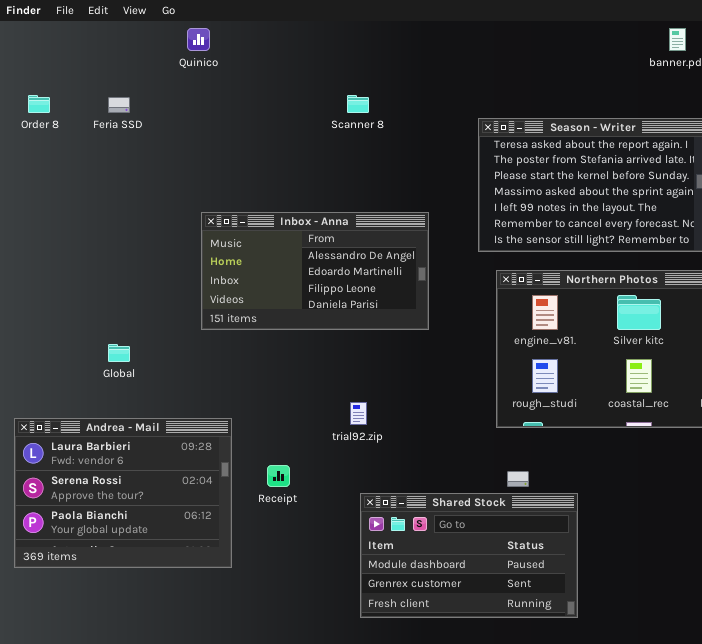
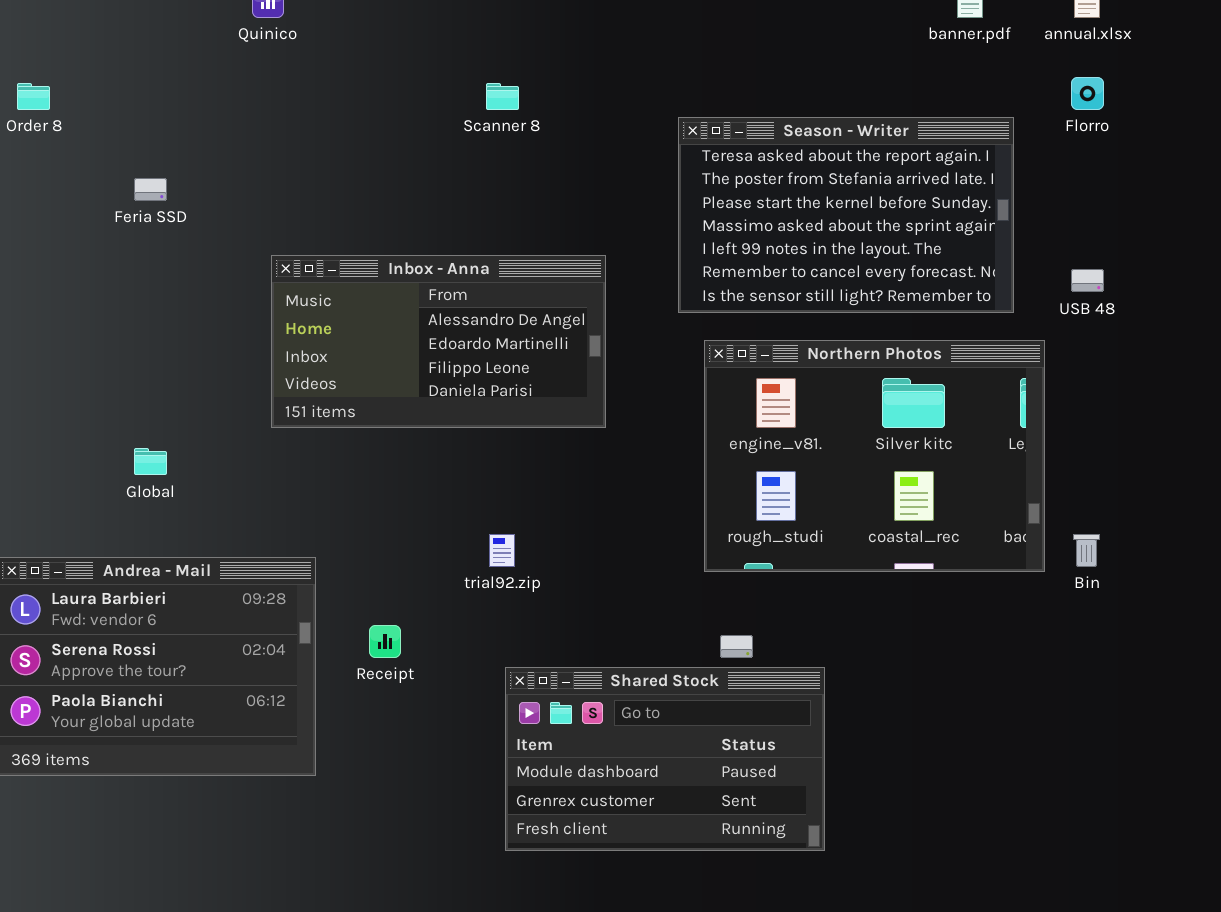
Feria SSD: [108,97,130,113] -> [134,178,167,201], moved

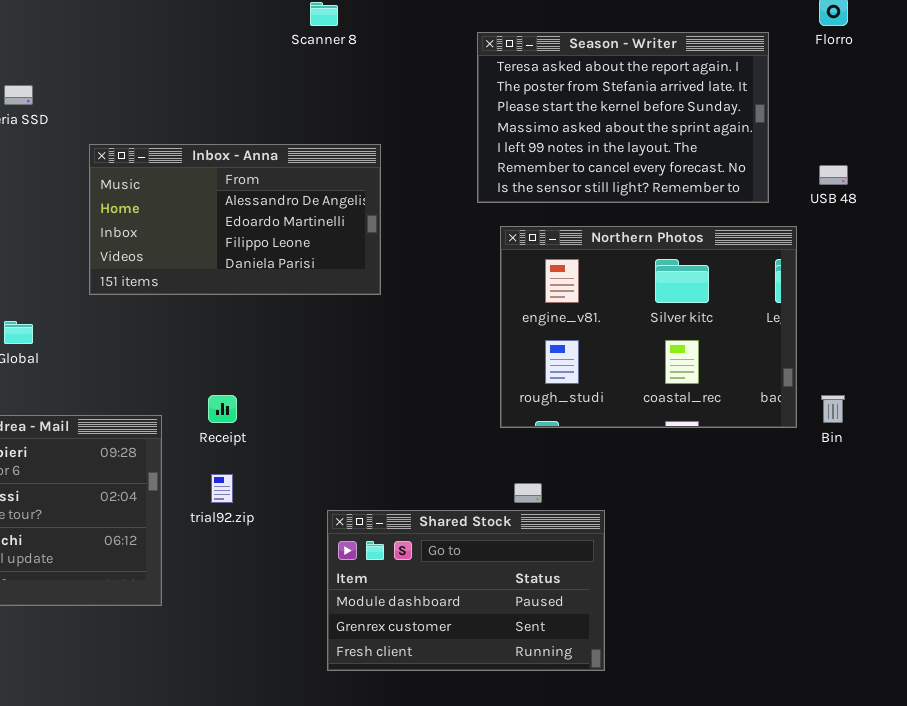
Inbox - Anna: [271,255,606,428] -> [89,144,381,295], moved
trial92.zip: [489,534,515,567] -> [211,474,233,503], moved
Receipt: [369,625,401,658] -> [208,395,237,423], moved

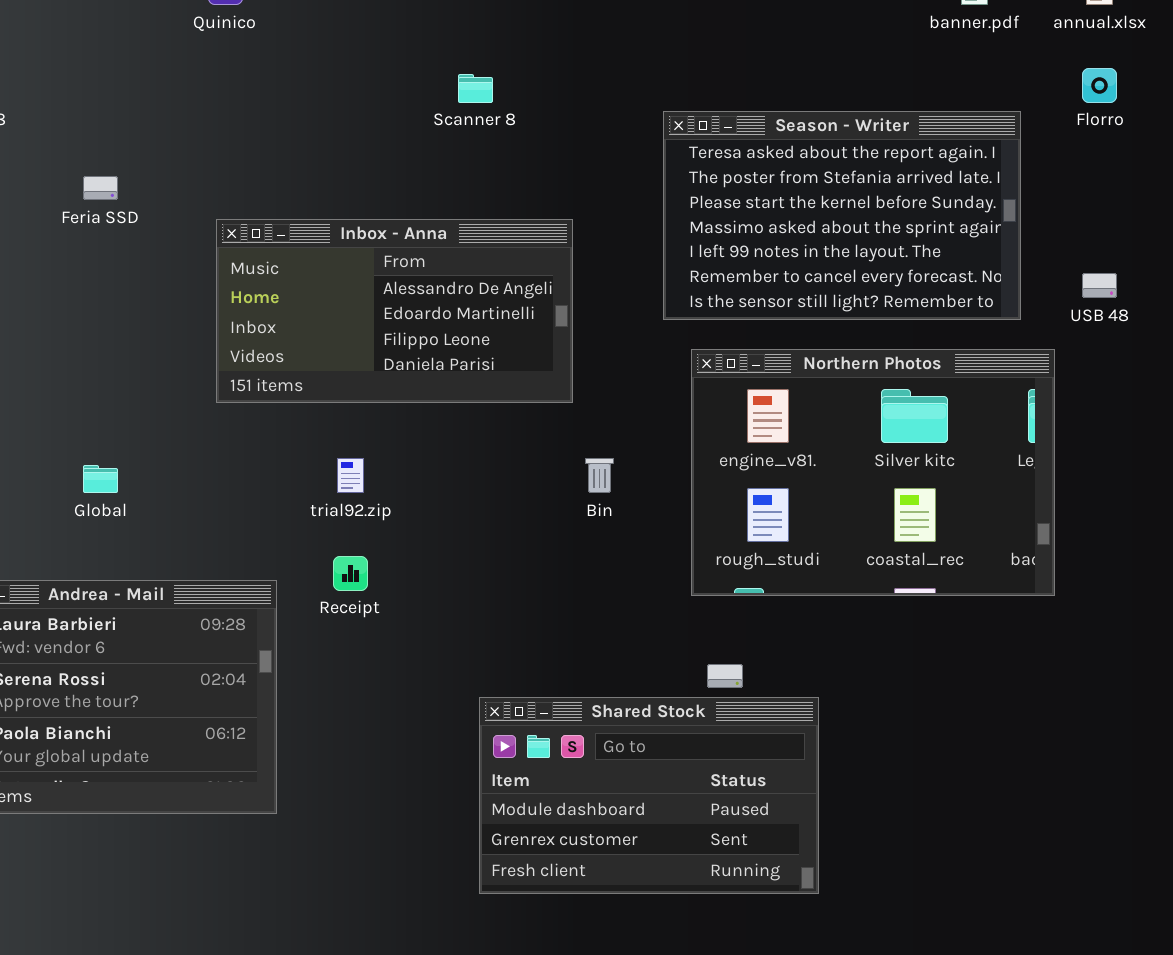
Inbox - Anna: [89,144,381,295] -> [216,219,573,403], moved
Bin: [821,395,845,423] -> [585,458,614,493], moved
trial92.zip: [211,474,233,503] -> [337,458,364,493], moved

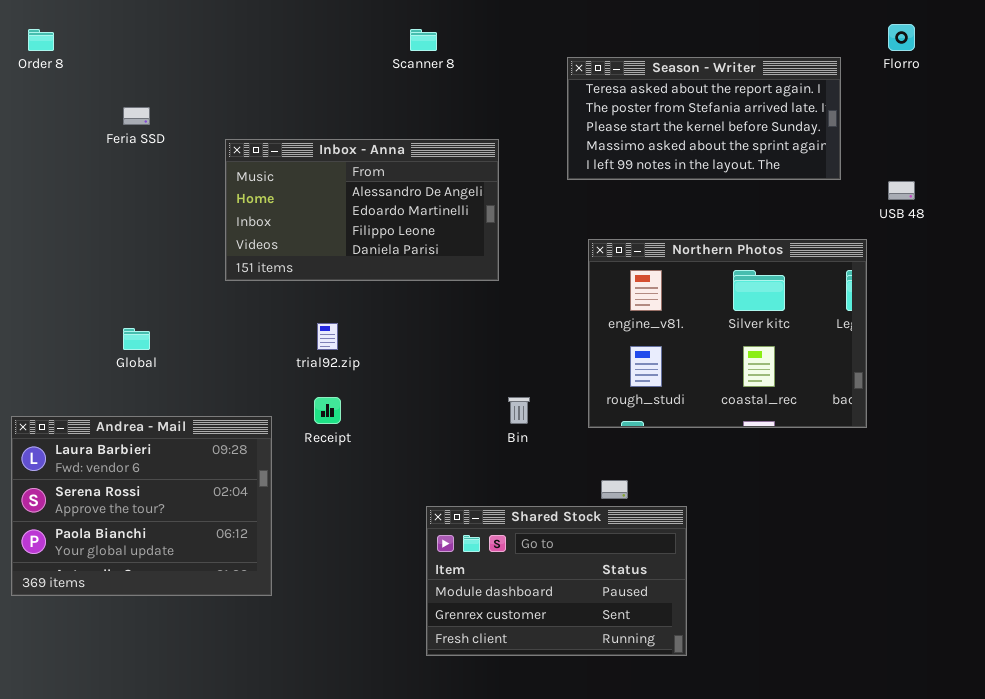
Season - Writer: [663,111,1021,320] -> [567,57,841,180], resized
Bin: [585,458,614,493] -> [508,397,530,424], moved

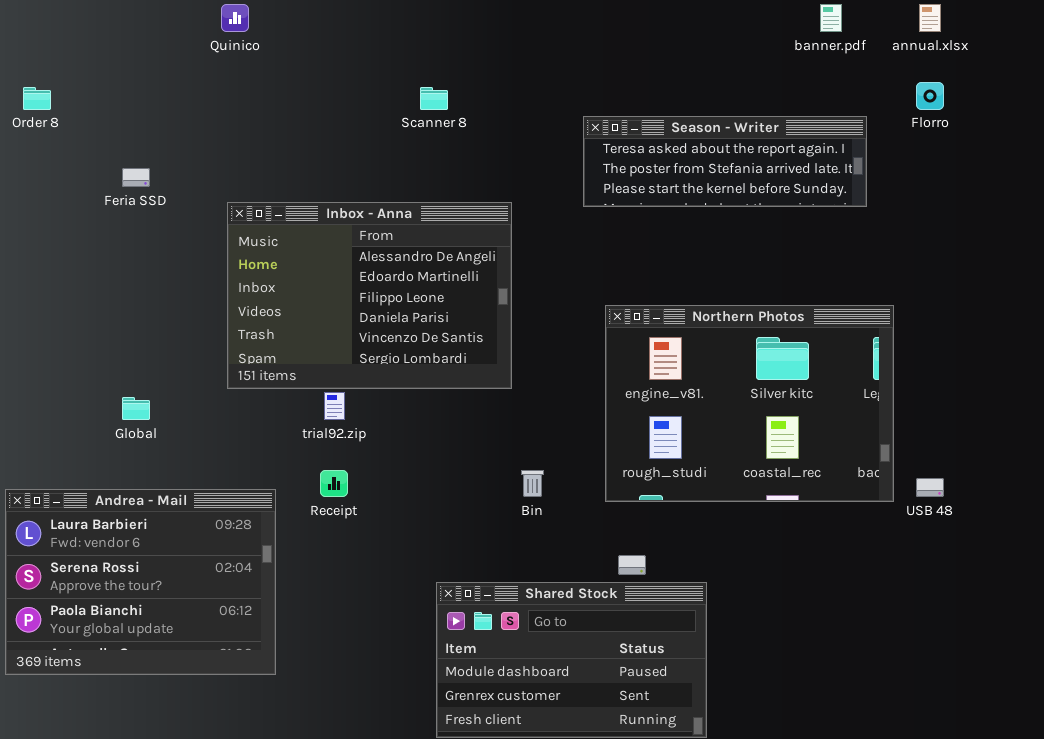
Season - Writer: [567,57,841,180] -> [583,116,867,207], resized
Inbox - Anna: [225,139,499,281] -> [227,202,512,389], resized
USB 48: [888,181,915,200] -> [916,478,944,497], moved

